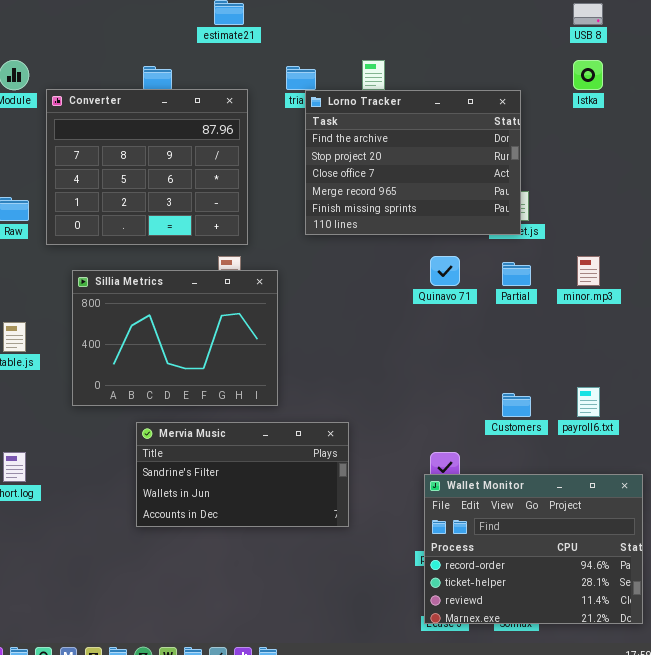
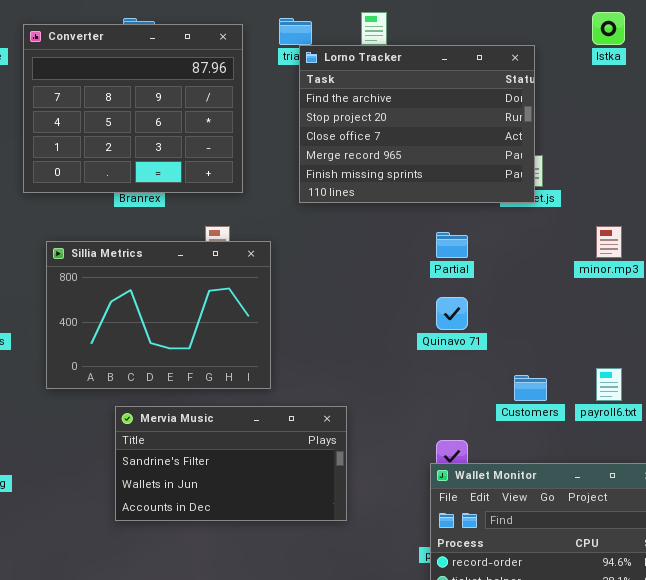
Converter: [46,89,248,245] -> [23,24,243,193], moved
Quinavo 71: [430,256,460,286] -> [436,297,468,330], moved
Partial: [502,262,531,286] -> [436,232,468,258], moved

